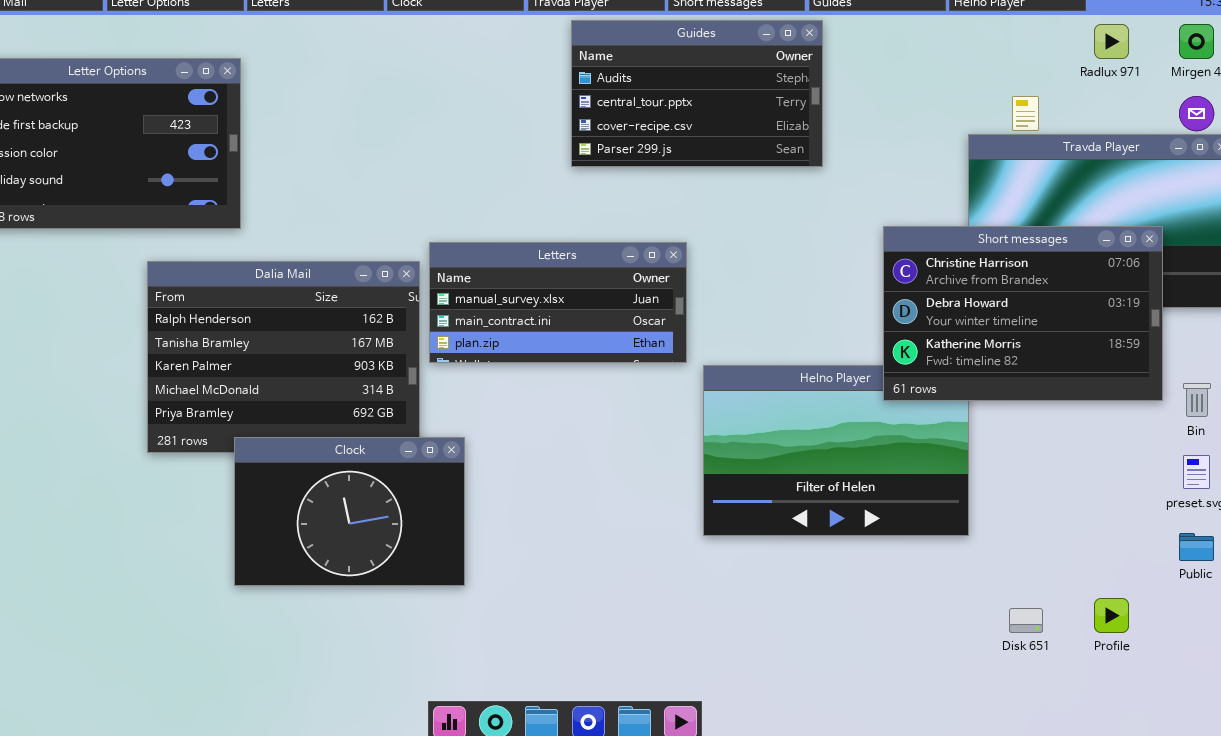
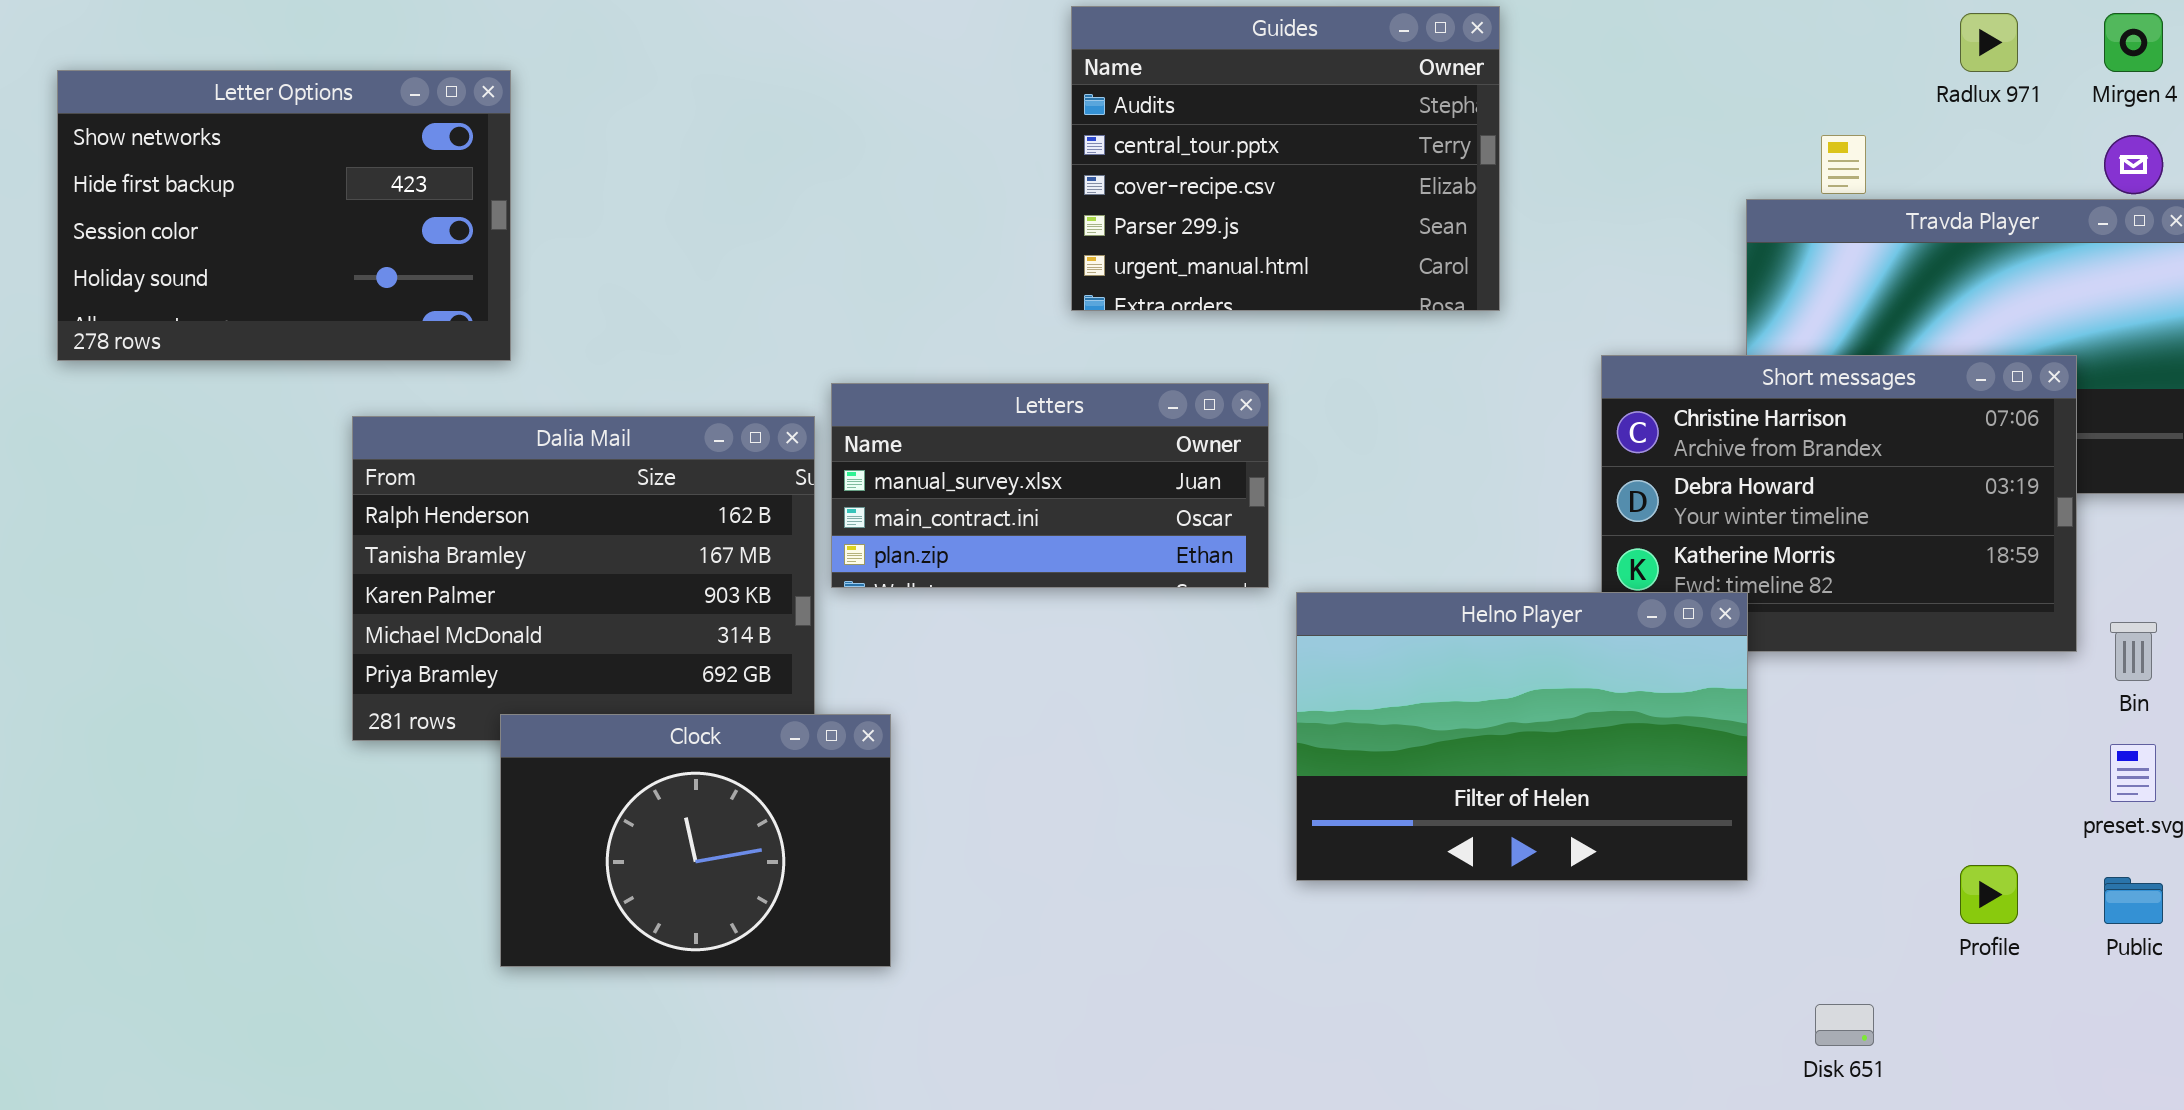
Guides: [571,20,823,167] -> [1071,6,1500,311], resized
Helno Player: [703,365,969,536] -> [1296,592,1748,881], raised
Profile: [1094,598,1129,633] -> [1960,865,2018,924], moved

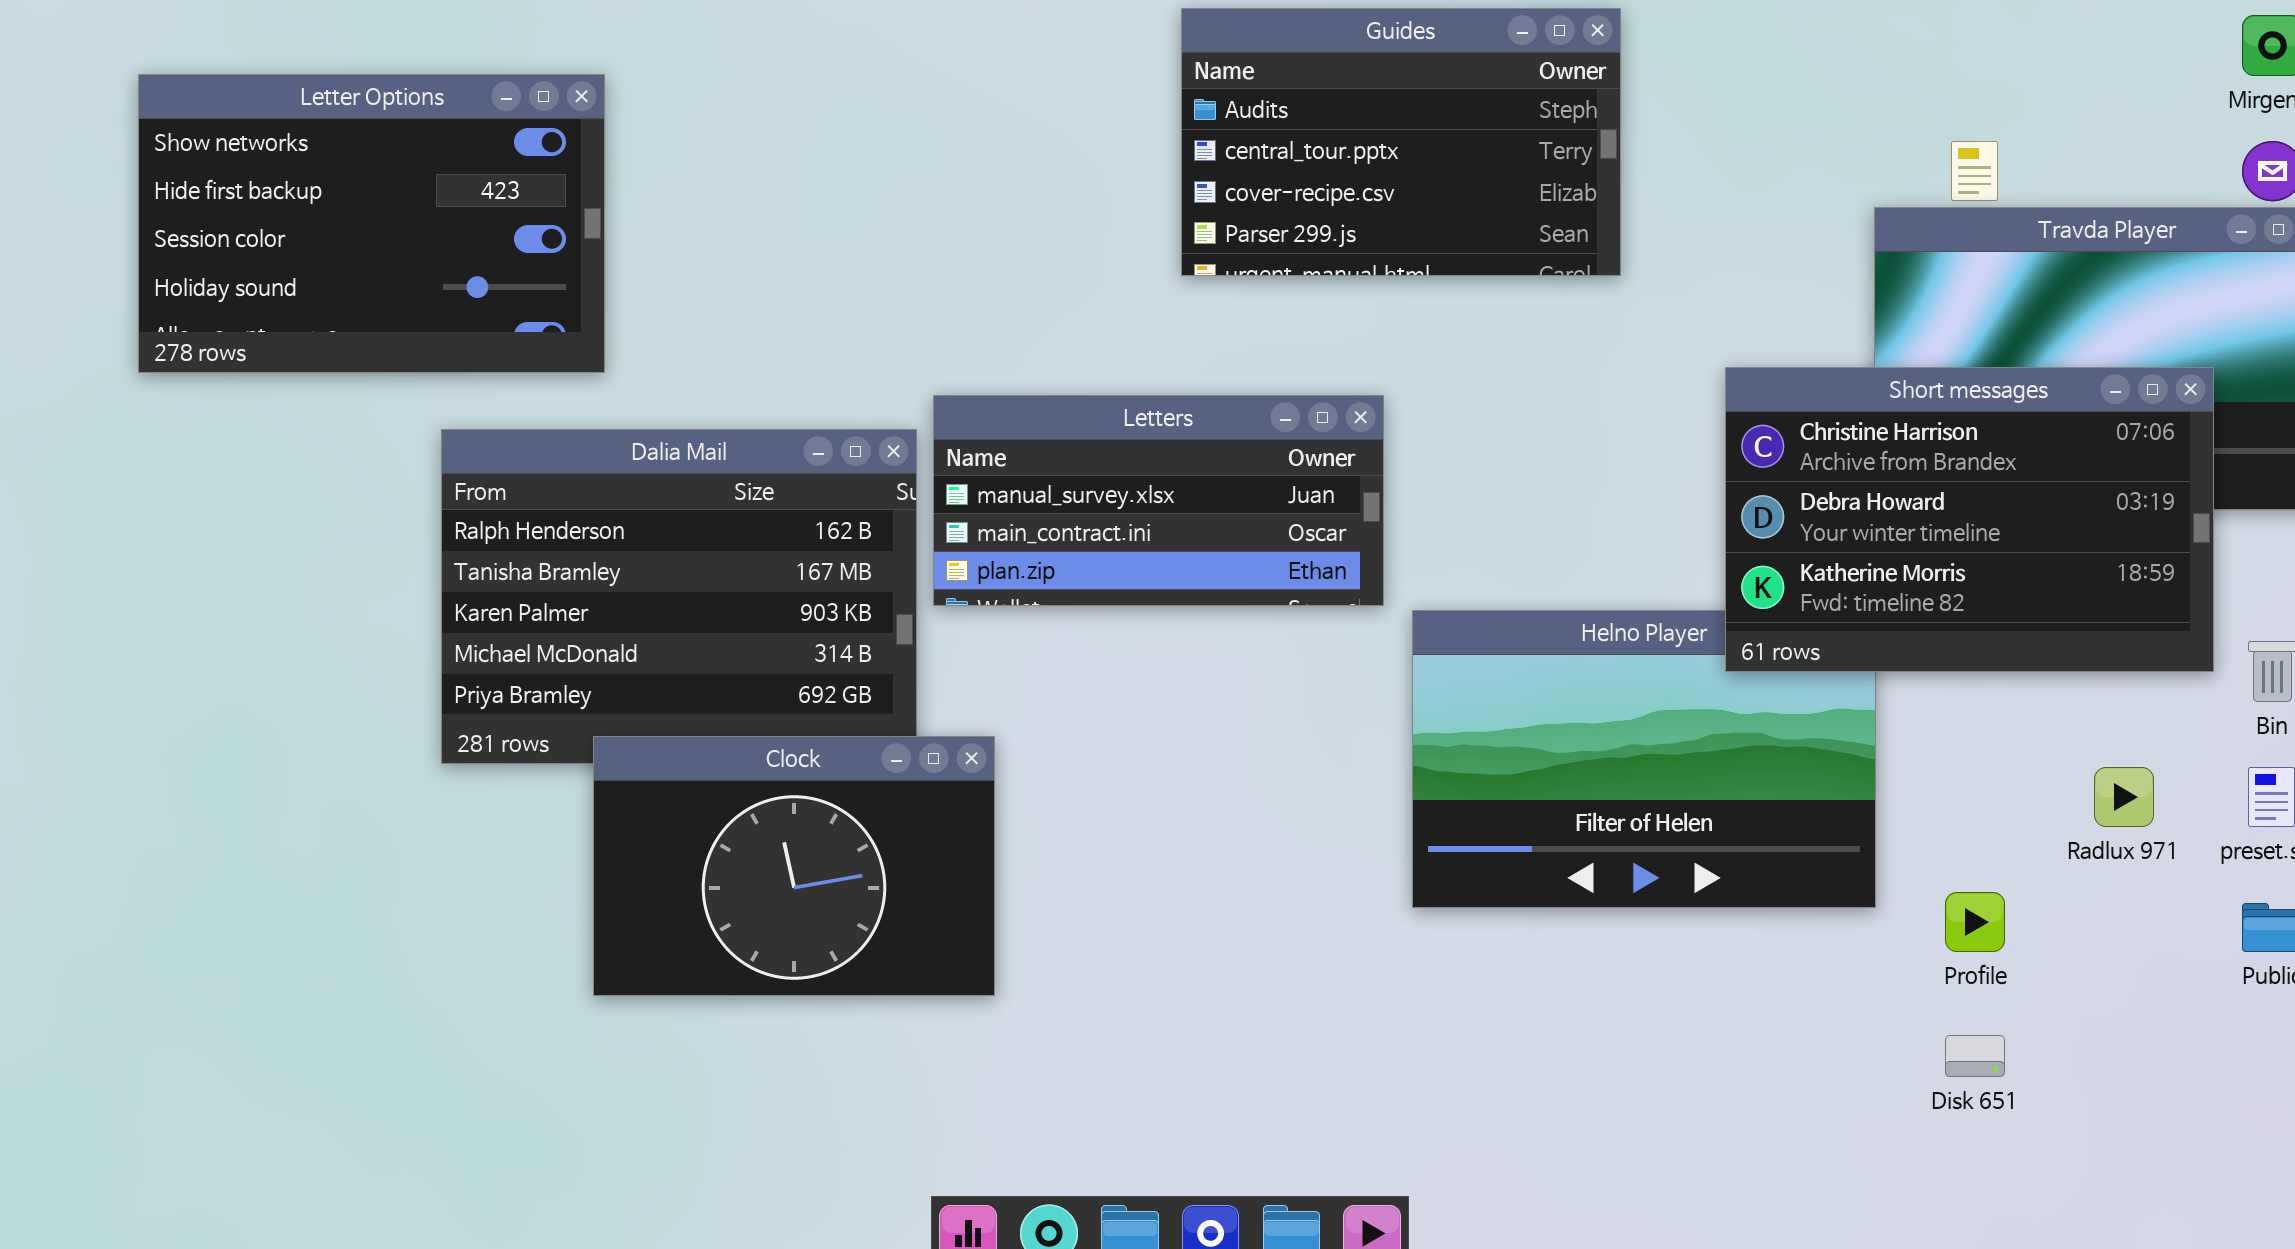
Guides: [1071,6,1500,311] -> [1181,8,1621,276], resized
Radlux 971: [1960,13,2018,72] -> [2094,767,2154,827], moved
Short messages: [1601,355,2077,652] -> [1725,367,2214,672], raised
Profile: [1960,865,2018,924] -> [1945,892,2005,952], moved

